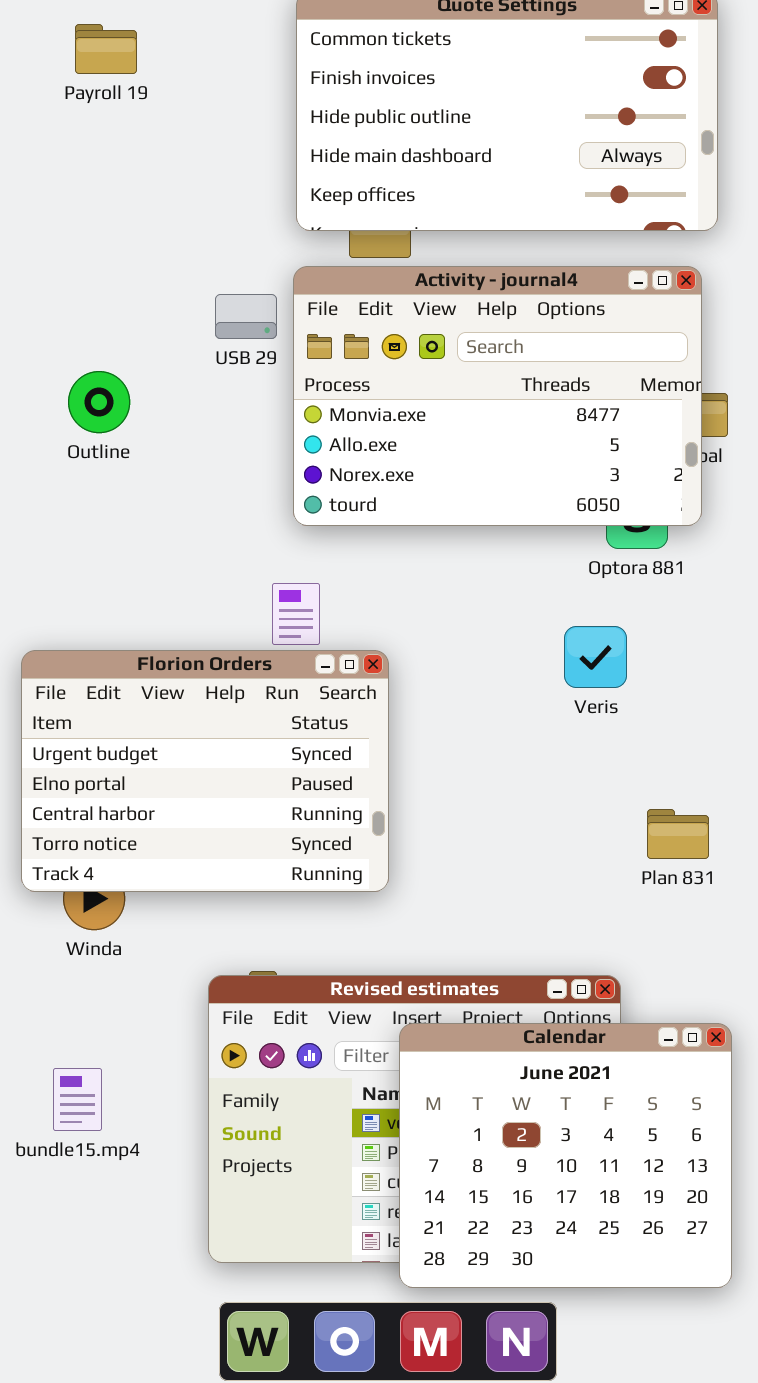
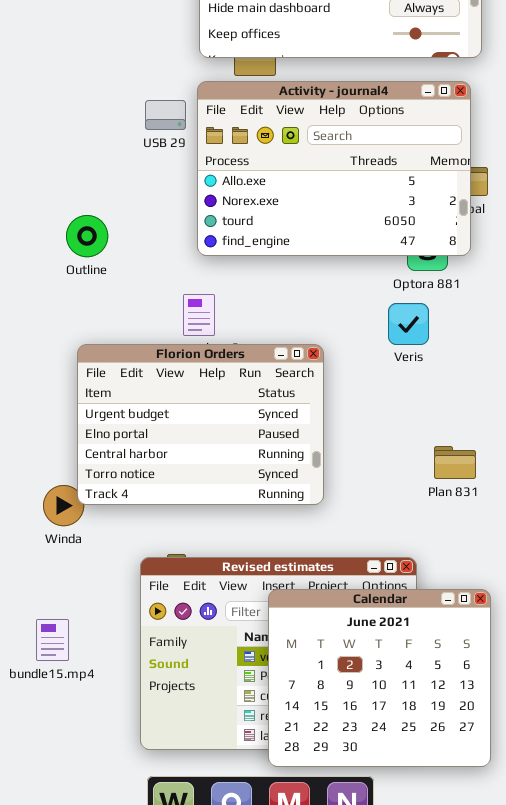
Activity - journal4: [293,266,702,526] -> [197,81,471,256], scrolled down 1 row
Outline: [68,371,130,433] -> [66,215,108,257], moved
Veris: [564,626,627,688] -> [388,303,429,345], moved
Florion Orders: [21,650,389,892] -> [77,344,324,505], moved

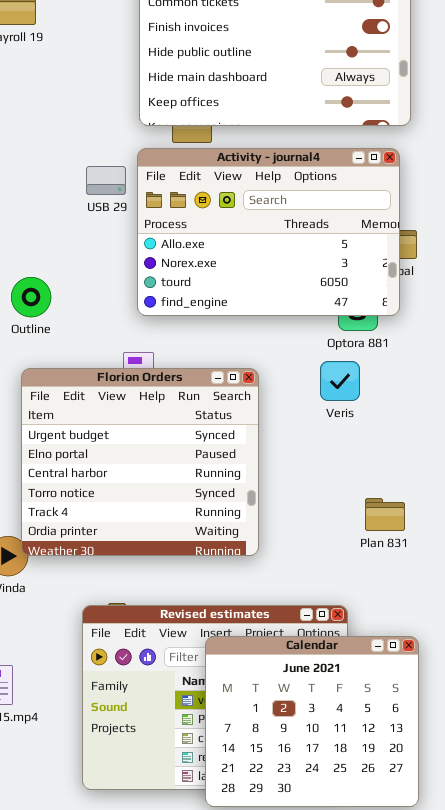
Florion Orders: [77,344,324,505] -> [21,368,259,556], resized

